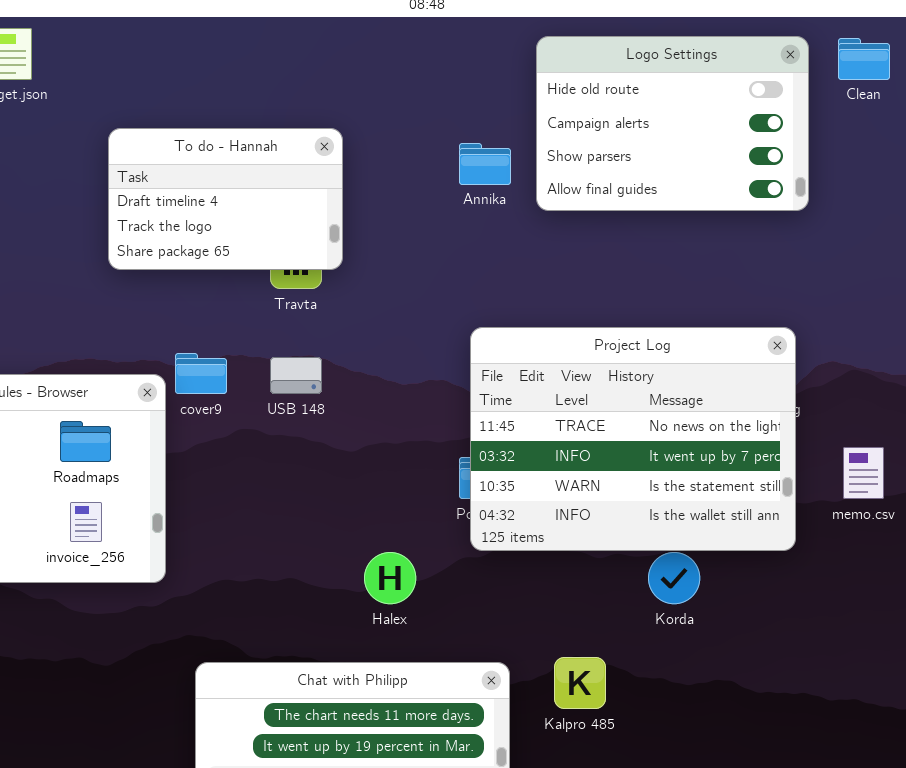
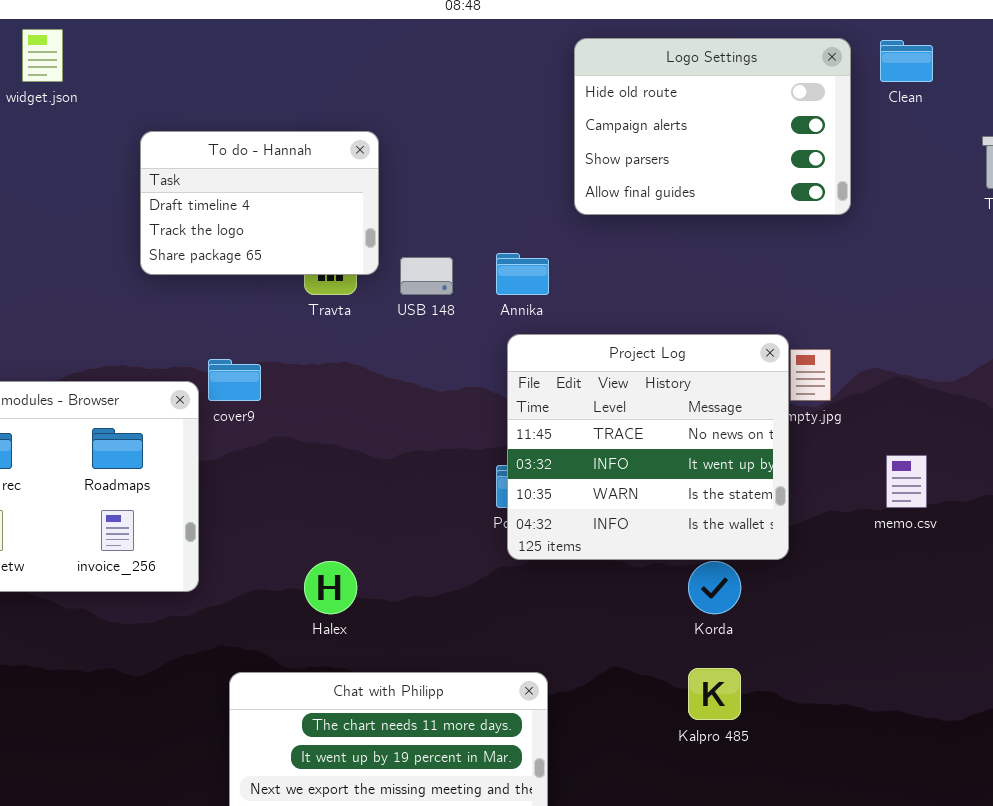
Annika: [459,143,511,185] -> [496,253,549,295], moved
Project Log: [470,327,796,551] -> [507,334,789,560], resized
USB 148: [270,357,322,394] -> [400,257,453,295], moved
Halex: [364,552,416,604] -> [304,561,357,614], moved
Kalpro 485: [554,657,606,709] -> [688,668,741,720], moved

